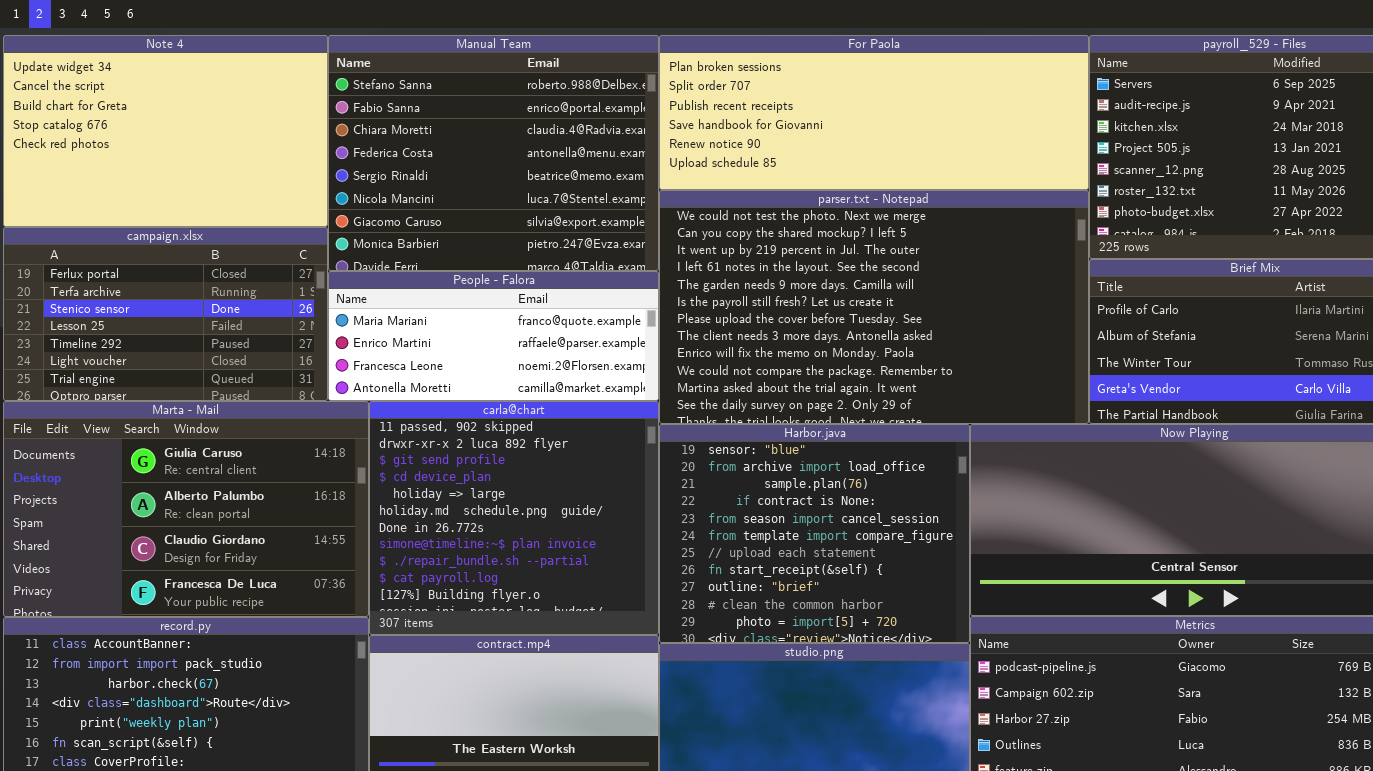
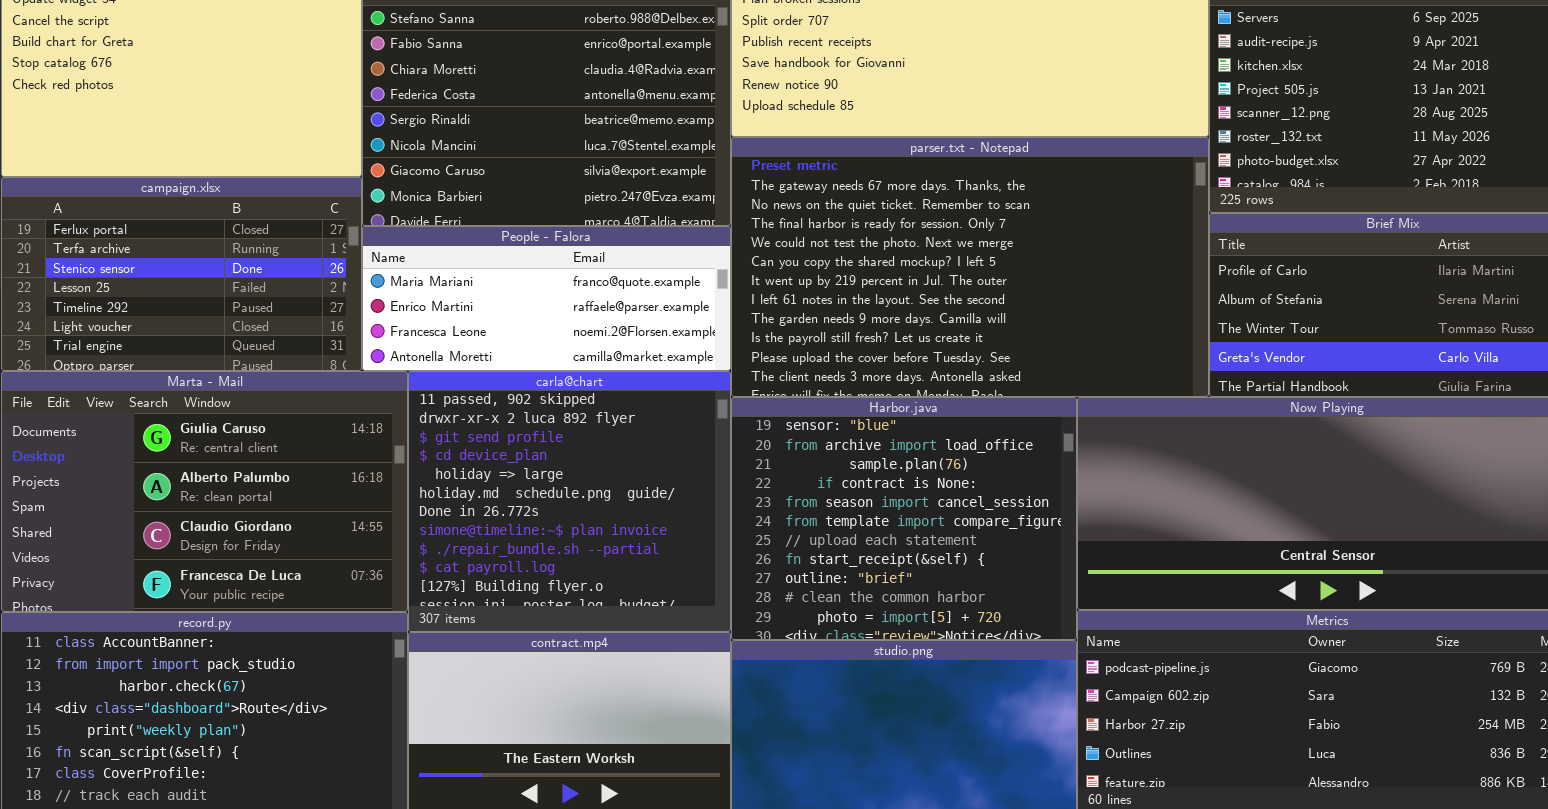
parser.txt - Notepad: [659,190,1089,424] -> [731,137,1209,397], scrolled up 4 rows

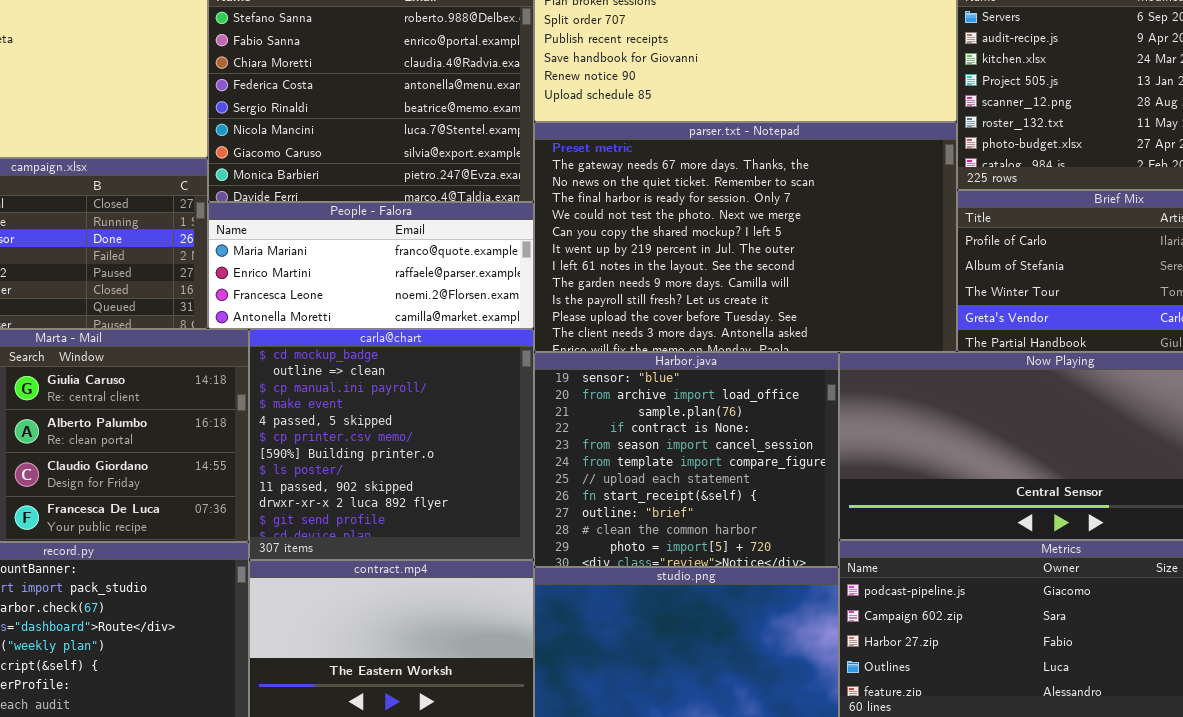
carla@chart: [408,371,731,632] -> [249,329,534,560], scrolled up 8 rows

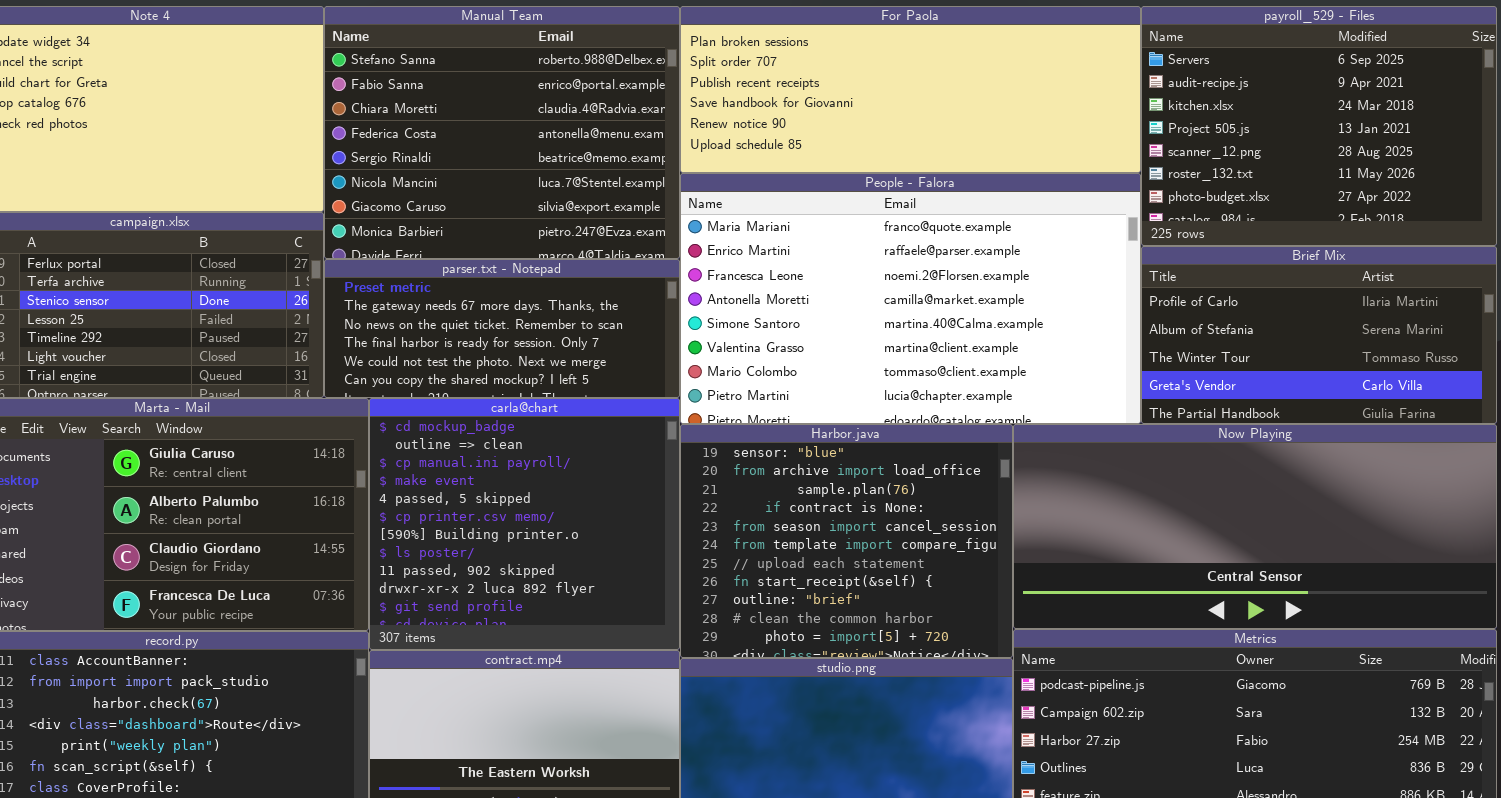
parser.txt - Notepad: [534,122,957,352] -> [324,259,680,398], moved, resized
People - Falora: [208,202,534,329] -> [680,173,1141,424], moved, resized

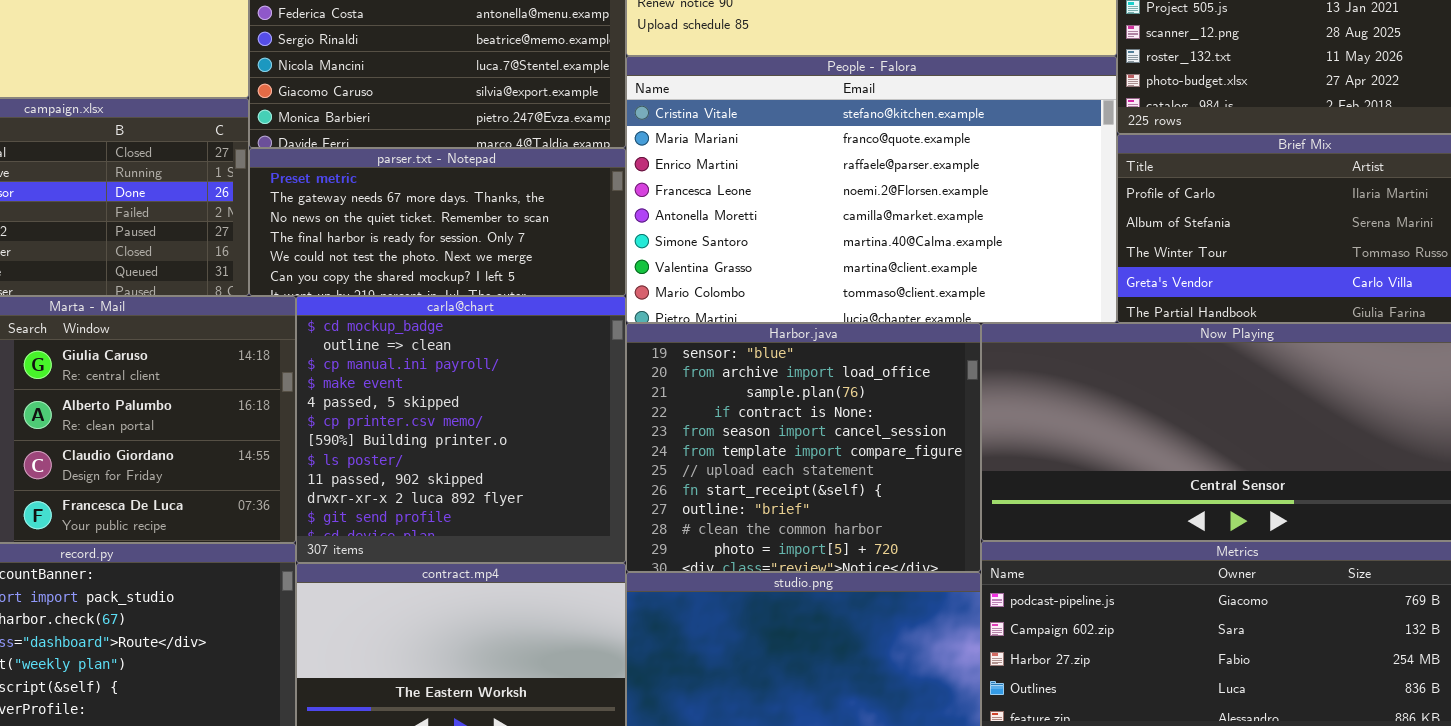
People - Falora: [680,173,1141,424] -> [626,56,1117,323], scrolled up 1 row

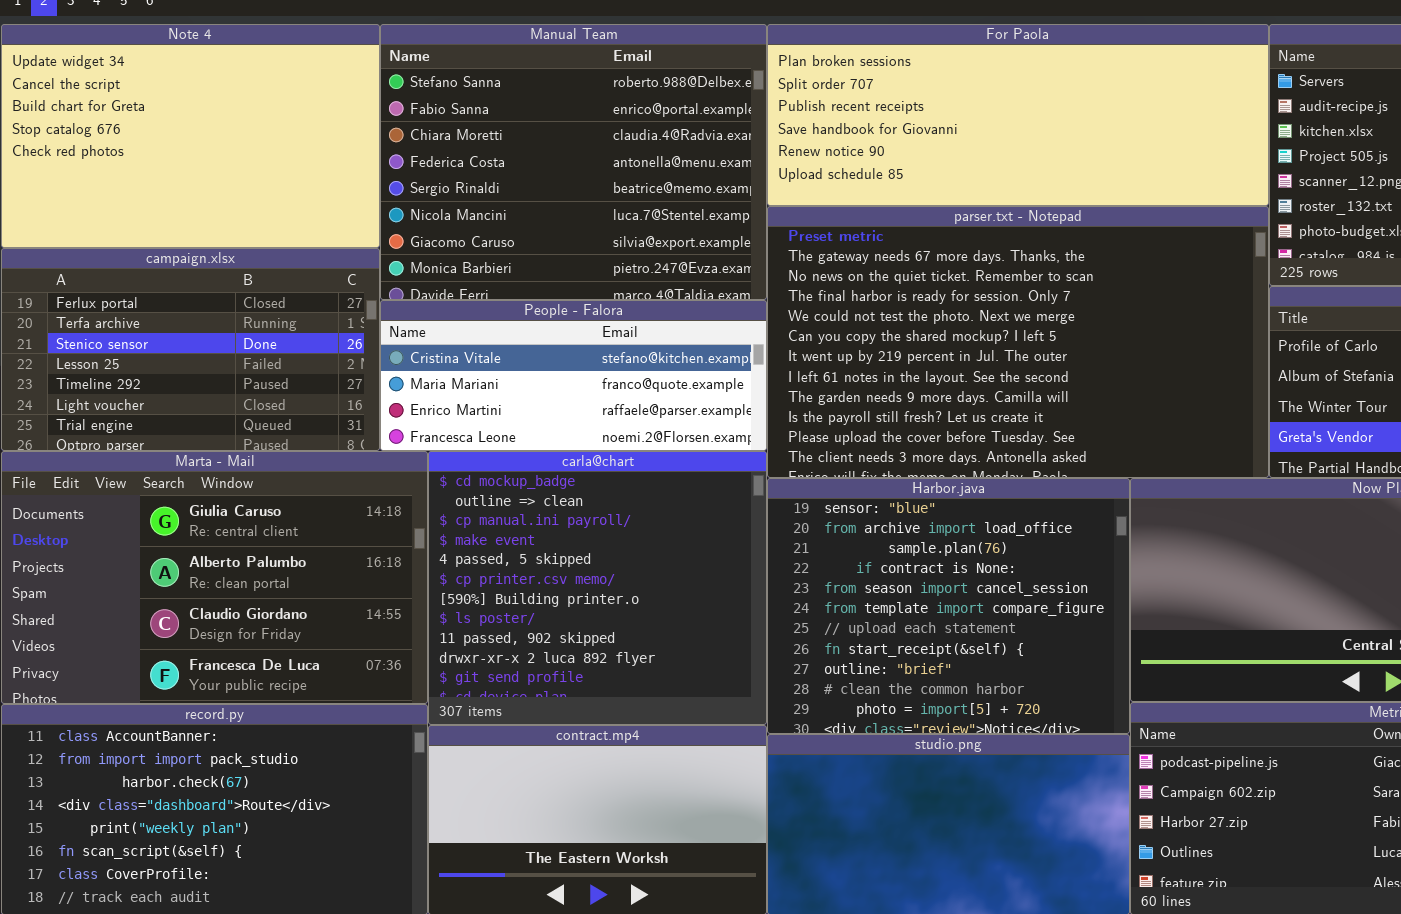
People - Falora: [626,56,1117,323] -> [380,300,767,451], moved, resized
parser.txt - Notepad: [249,148,626,296] -> [767,206,1269,478], moved, resized

